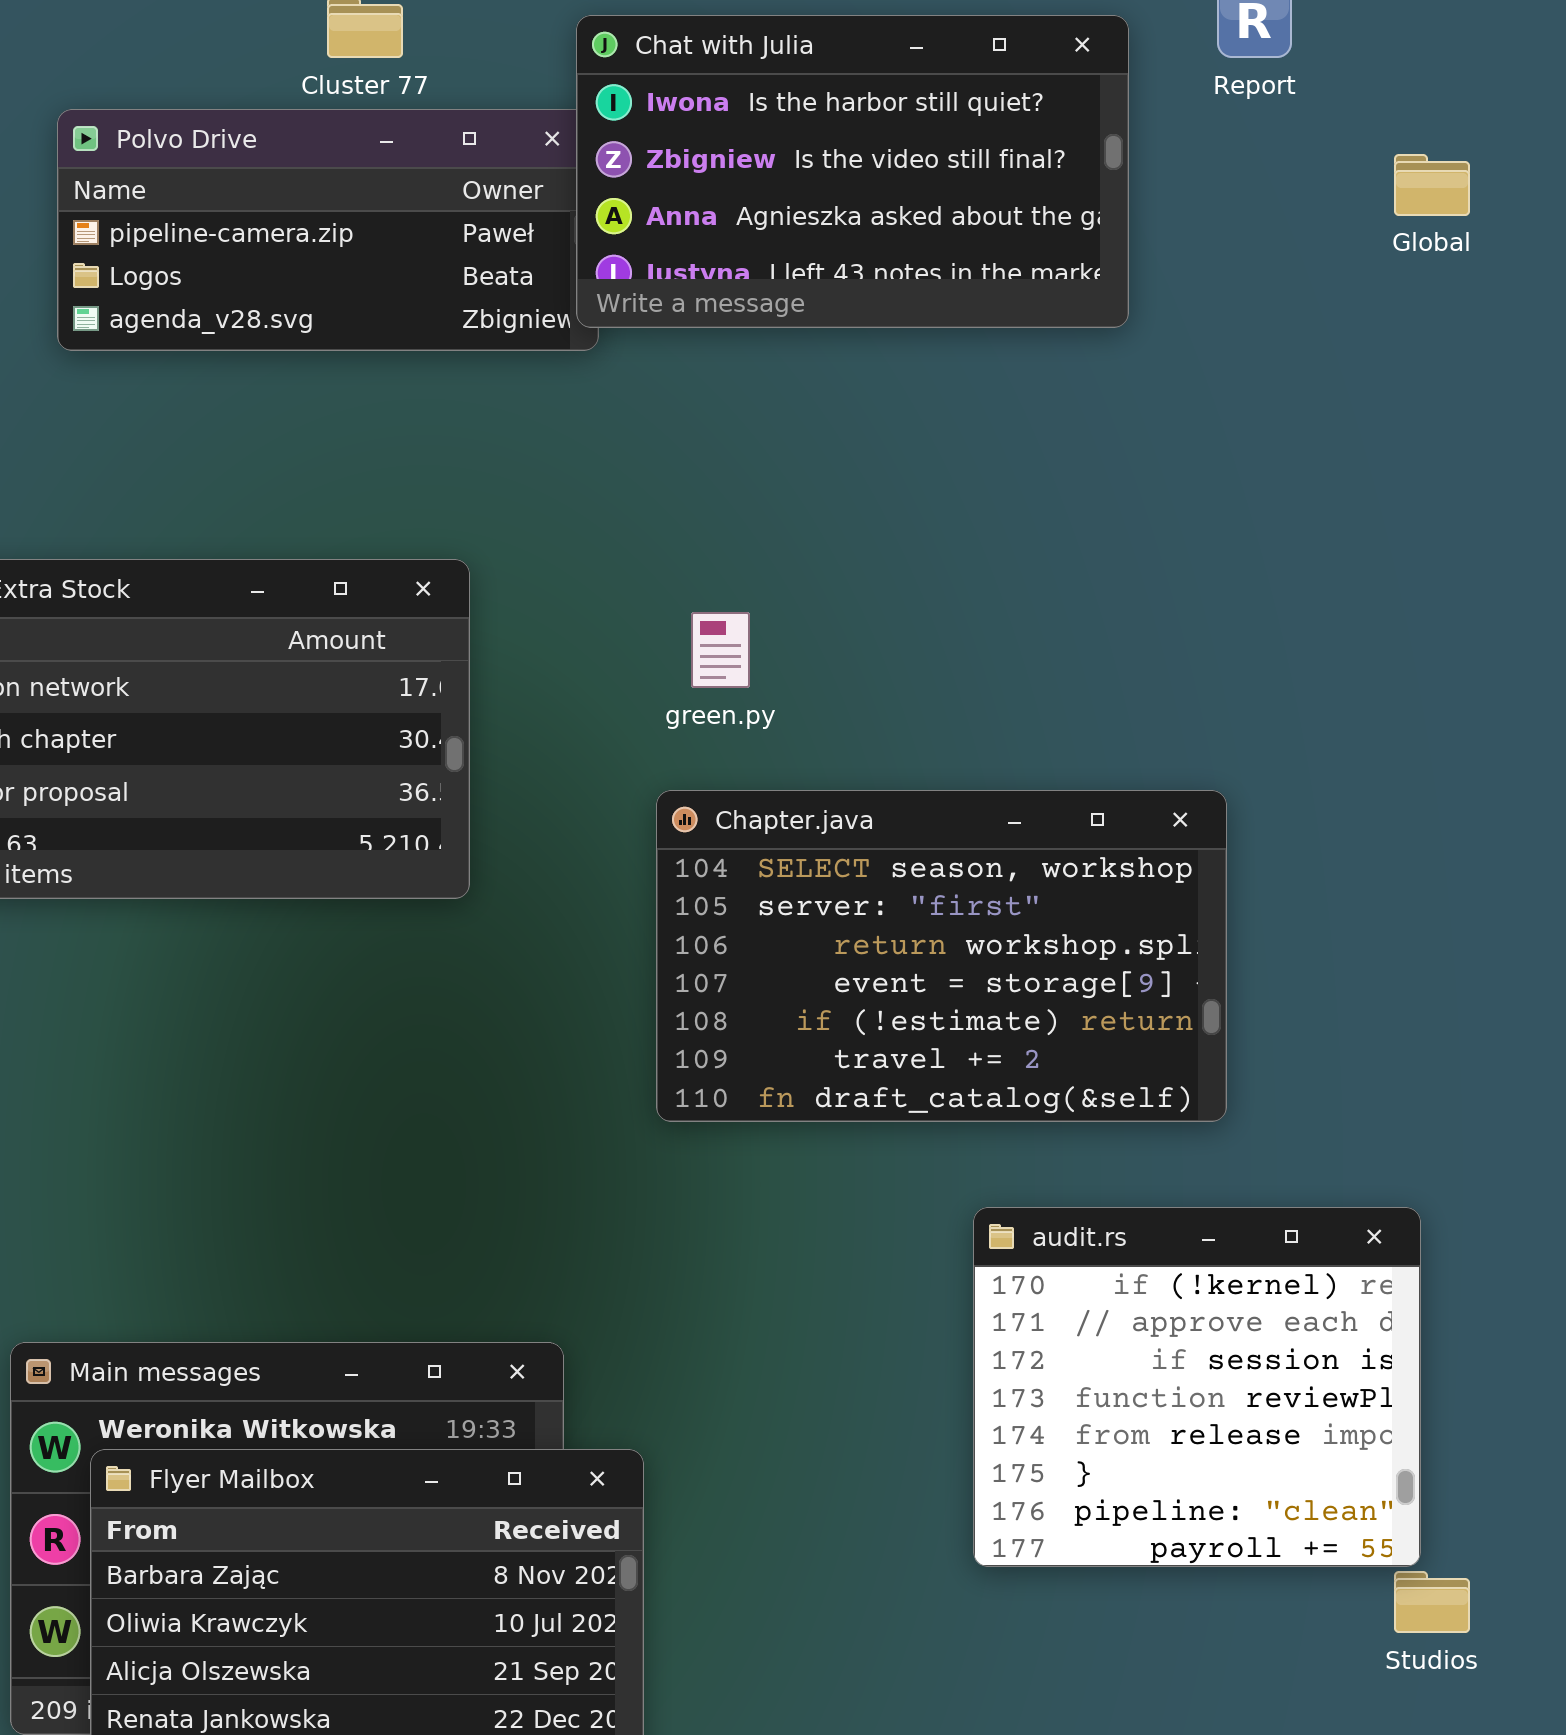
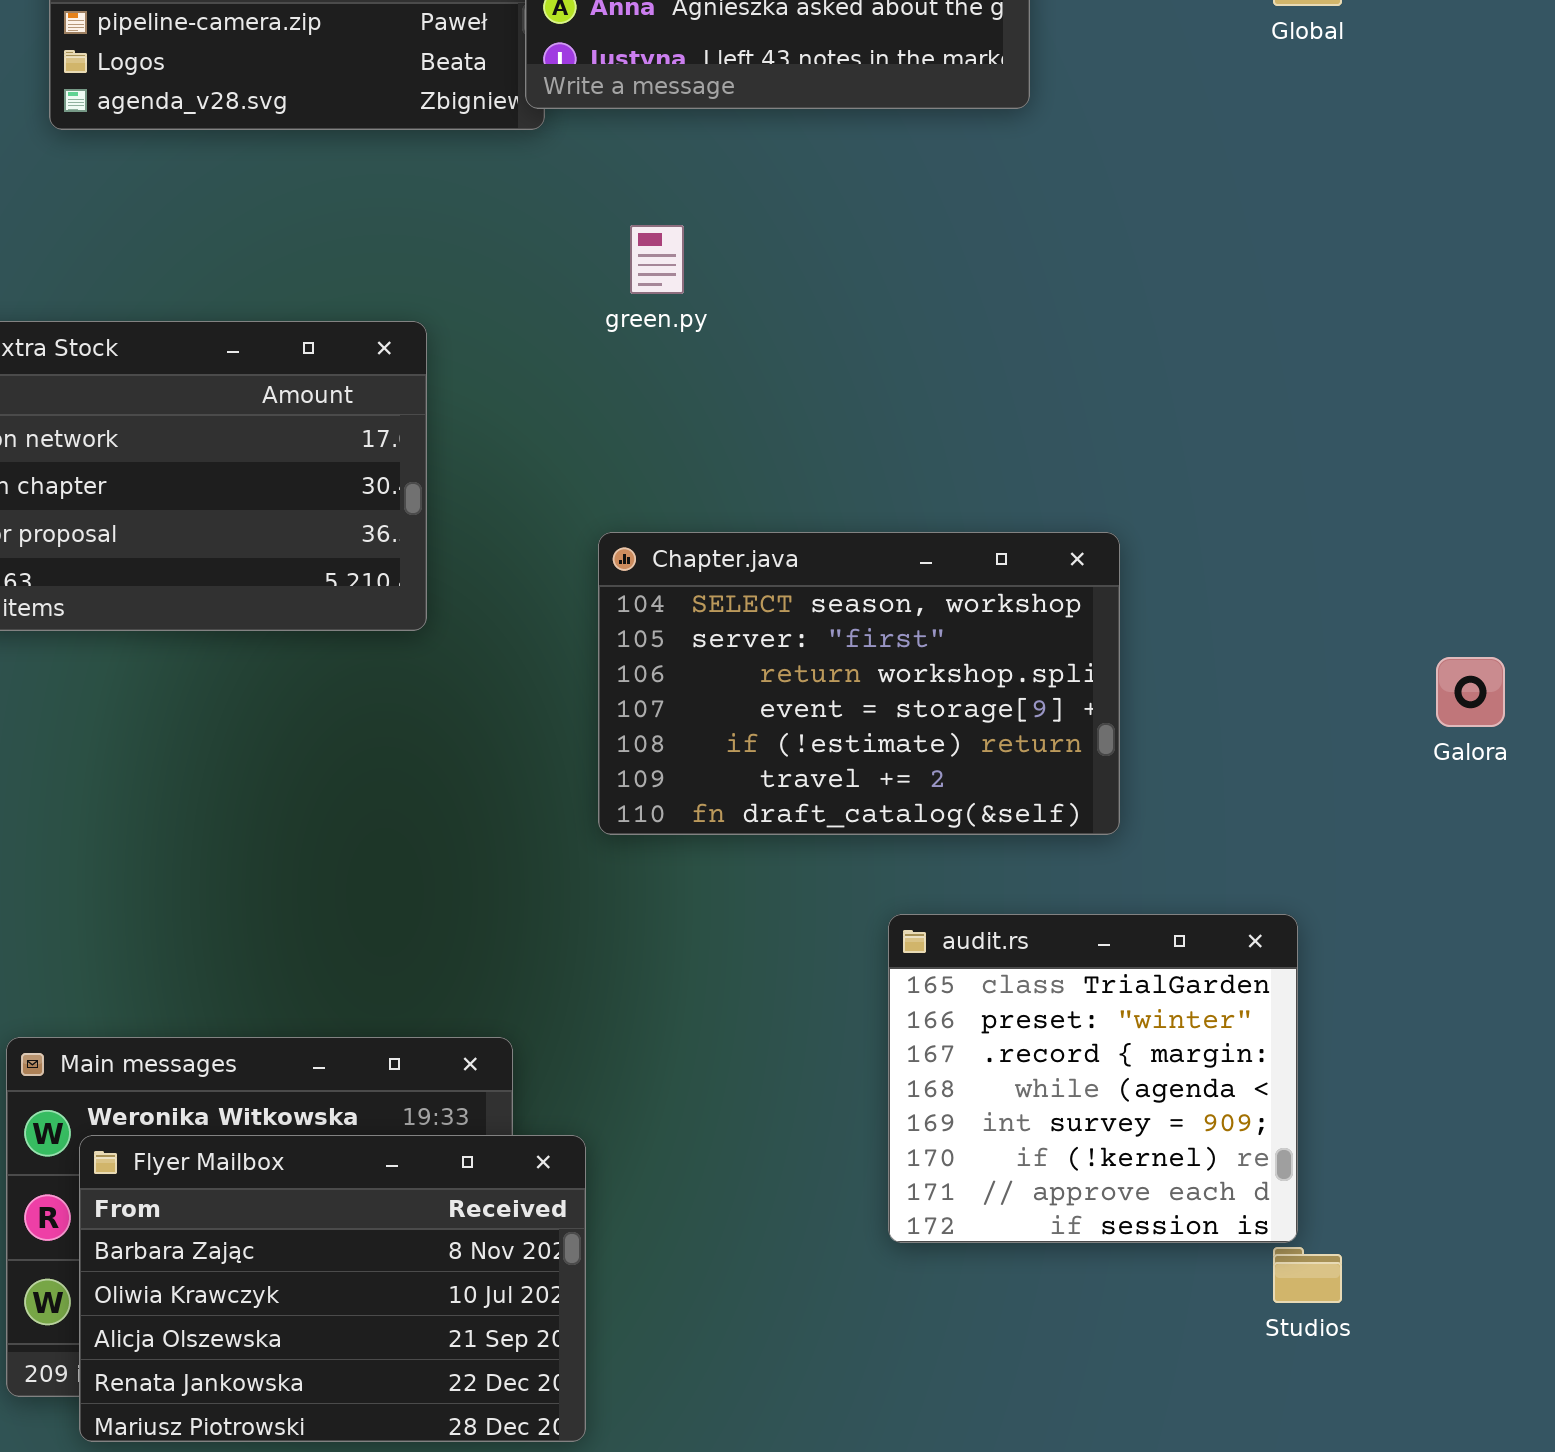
green.py: [691,612,750,688] -> [630,225,684,294], moved
audit.rs: [973,1207,1421,1567] -> [888,914,1298,1243], scrolled up 5 rows

